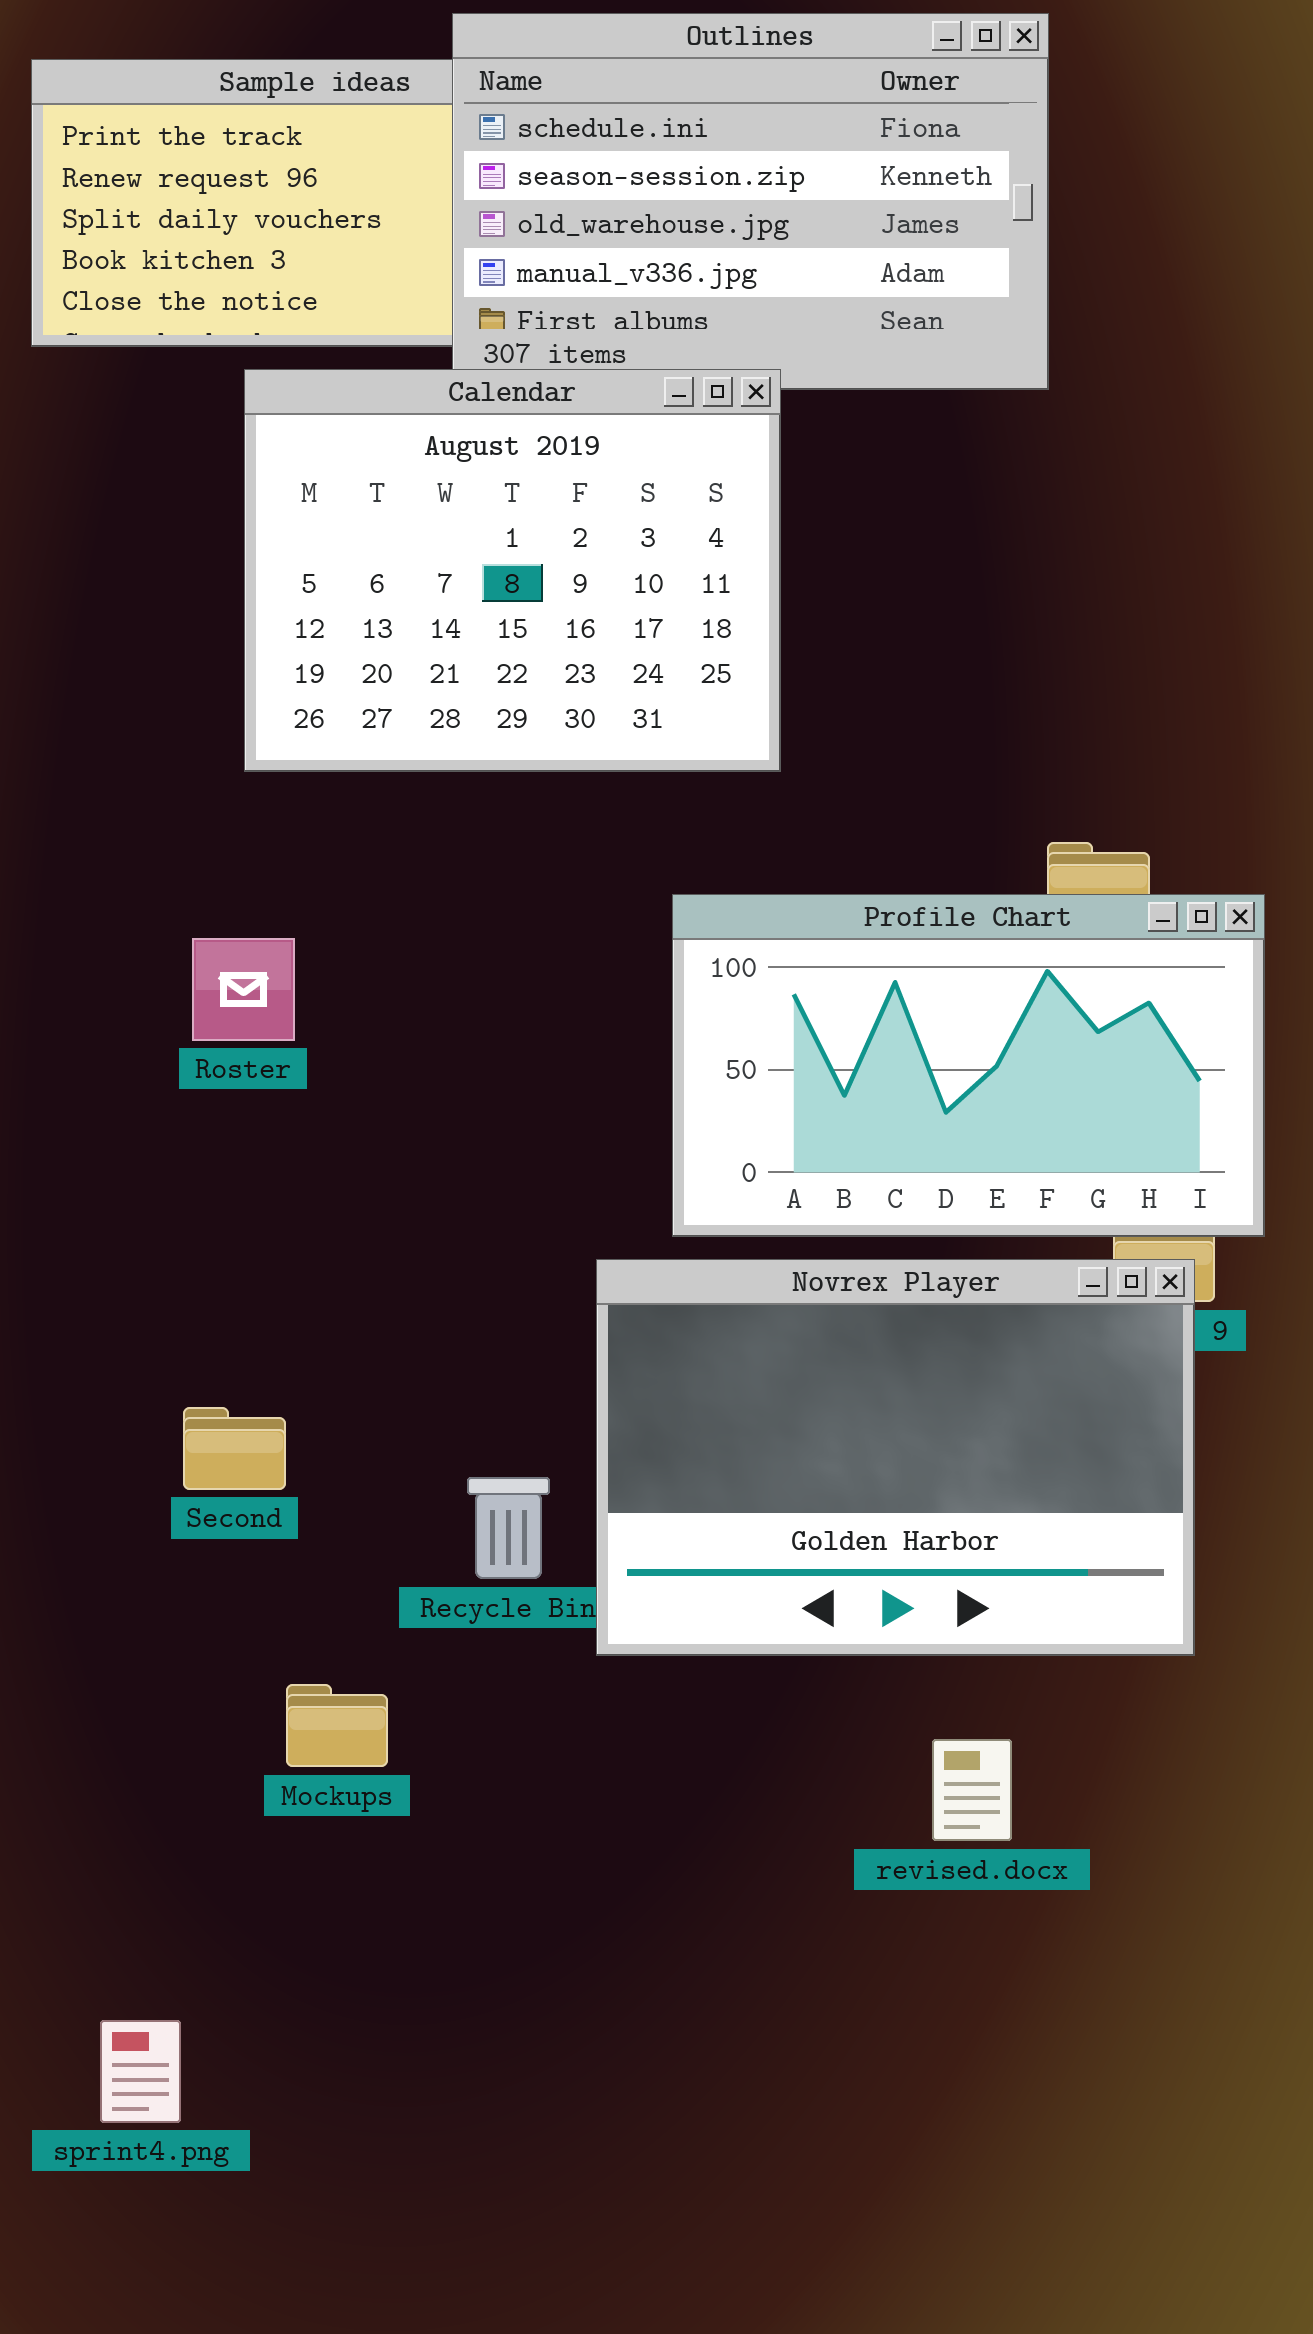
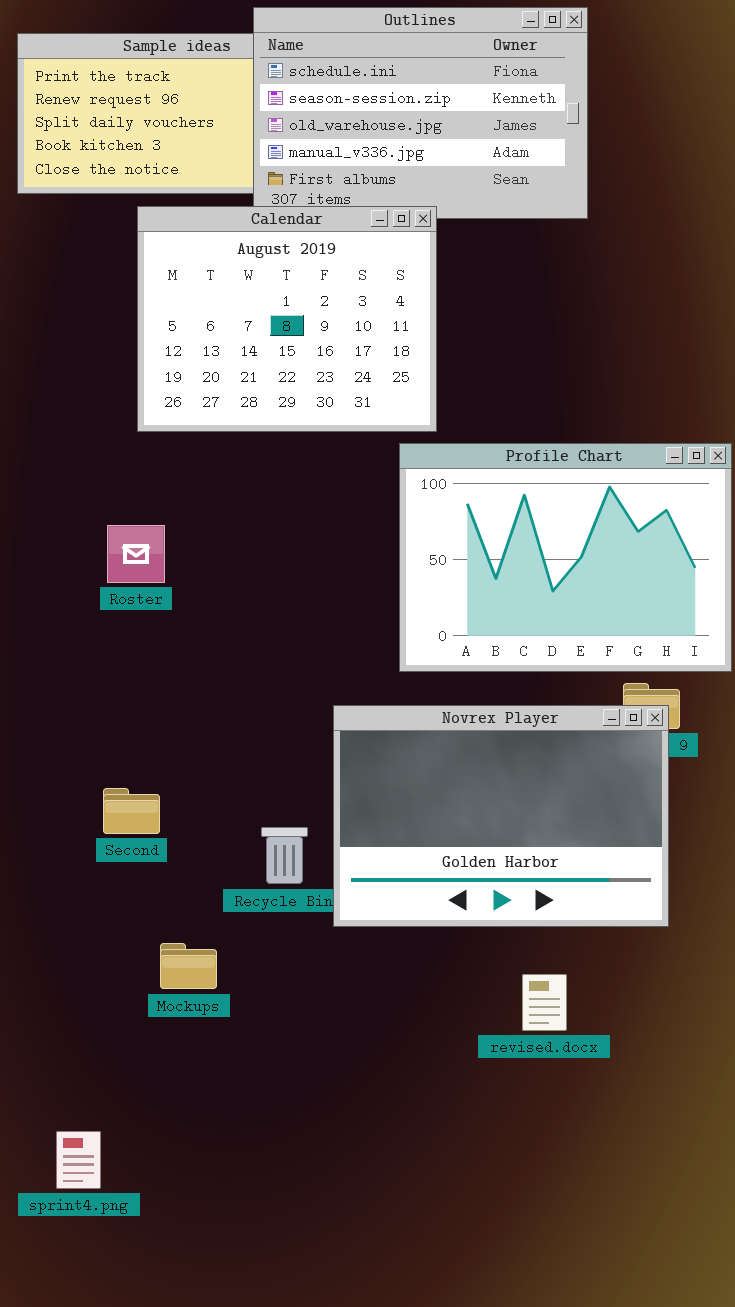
Profile Chart: [672,894,1265,1237] -> [399,443,732,672], moved, resized

